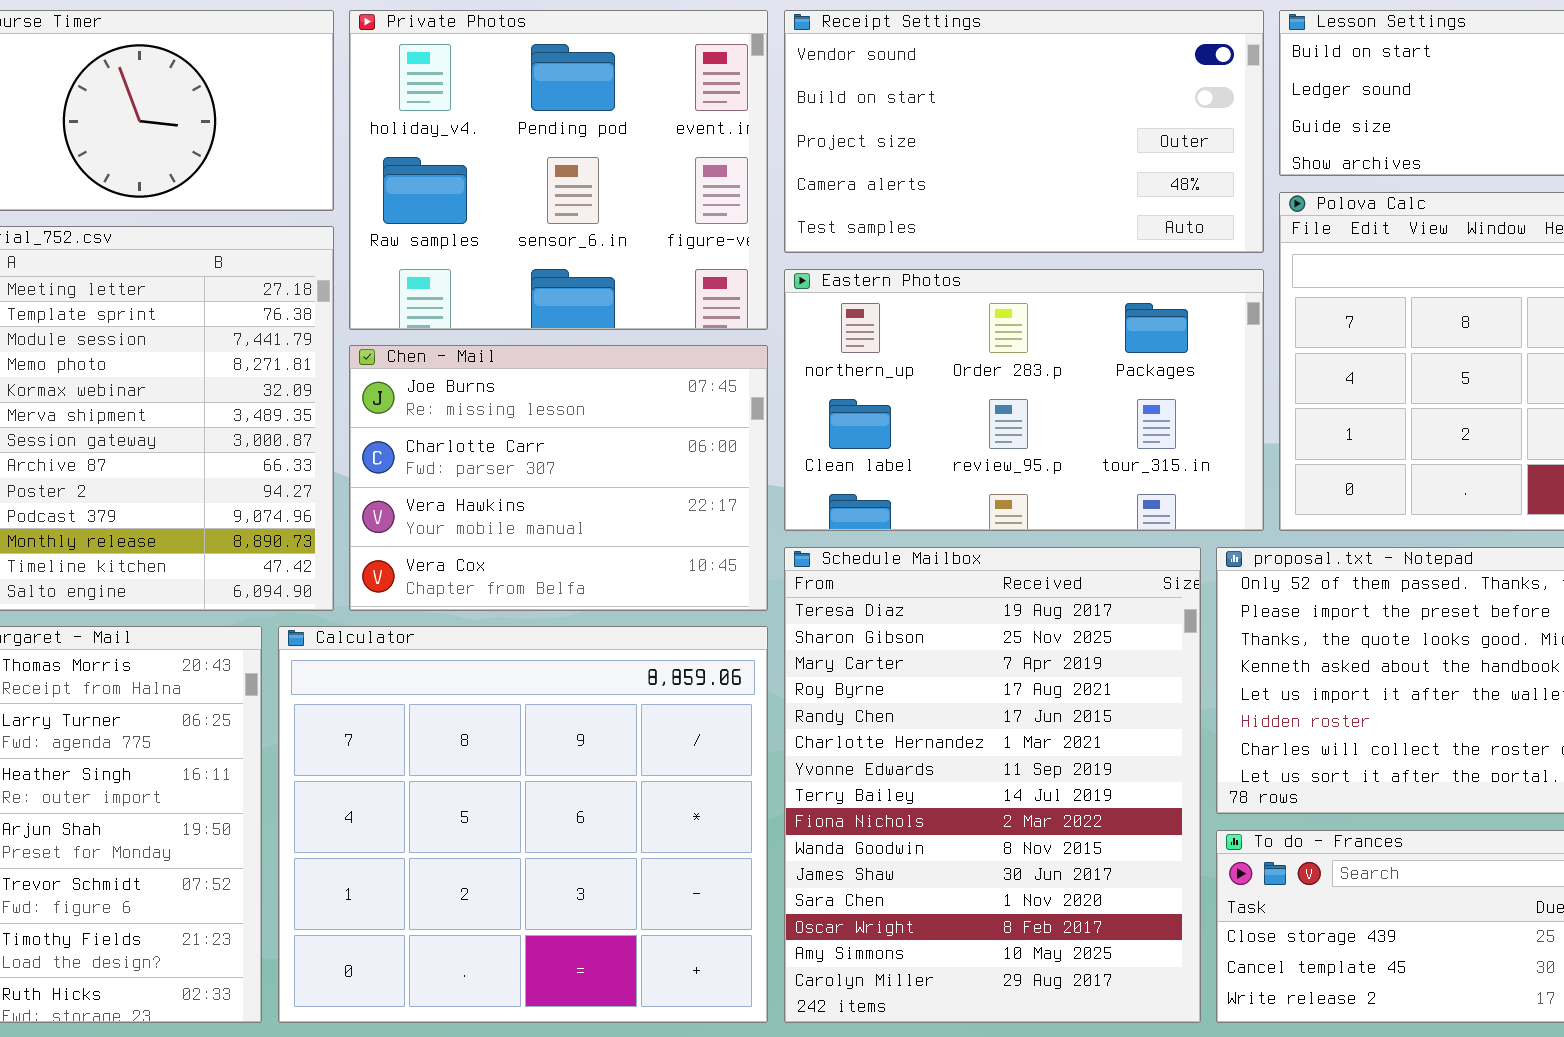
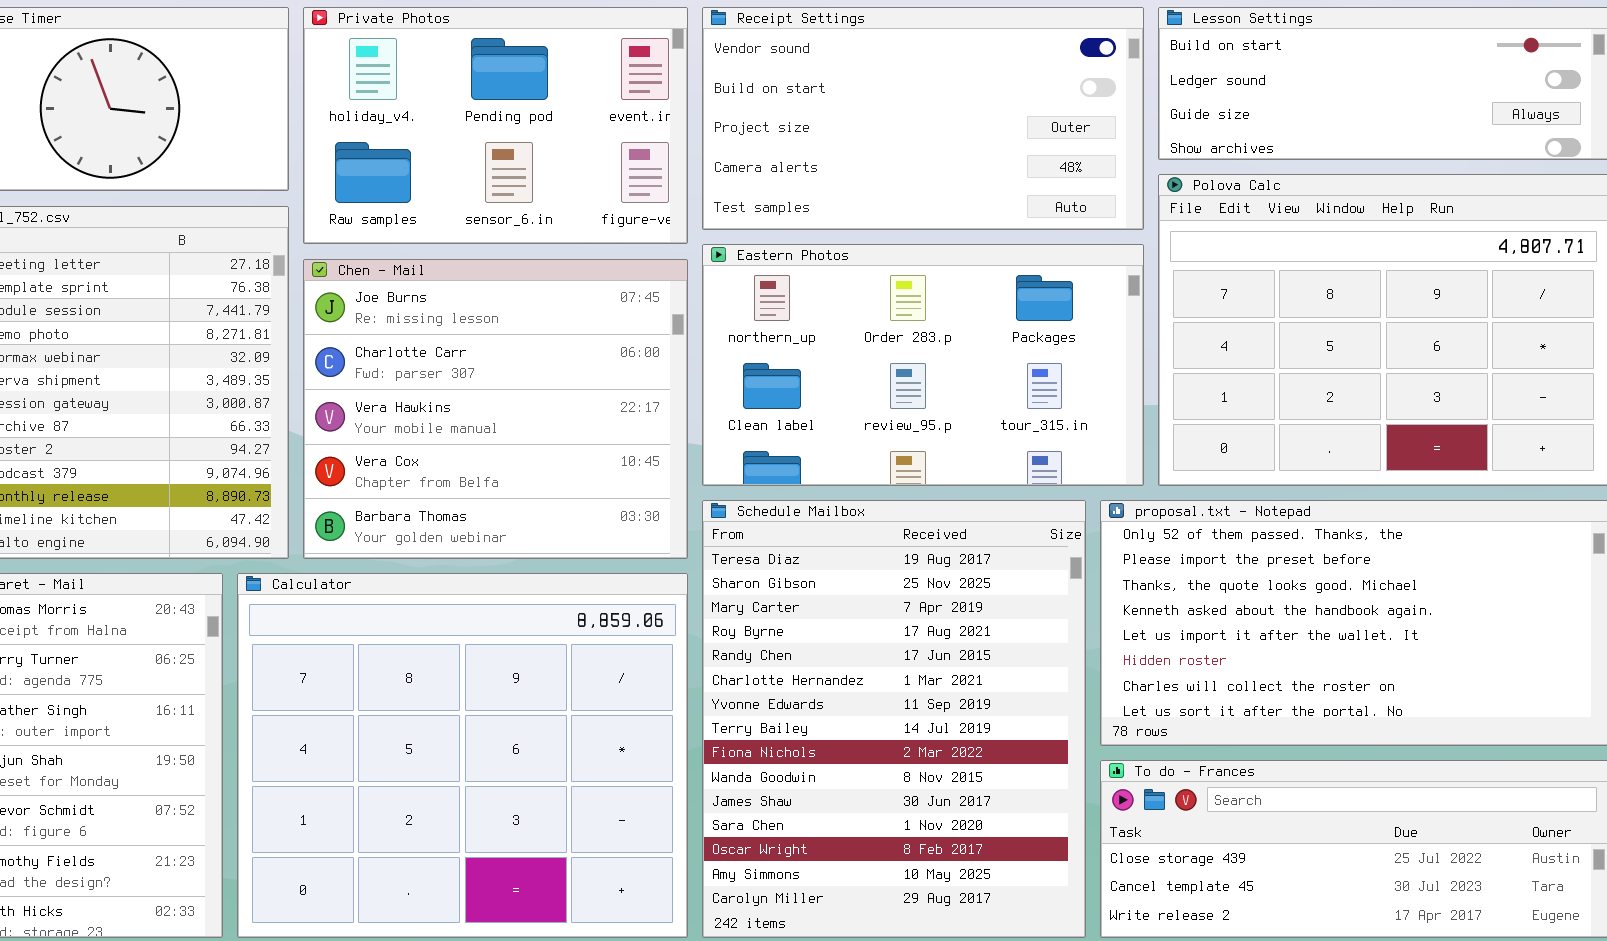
Private Photos: [349,10,768,330] -> [303,7,688,244], resized
Chen - Mail: [349,345,768,611] -> [303,259,688,559], resized

